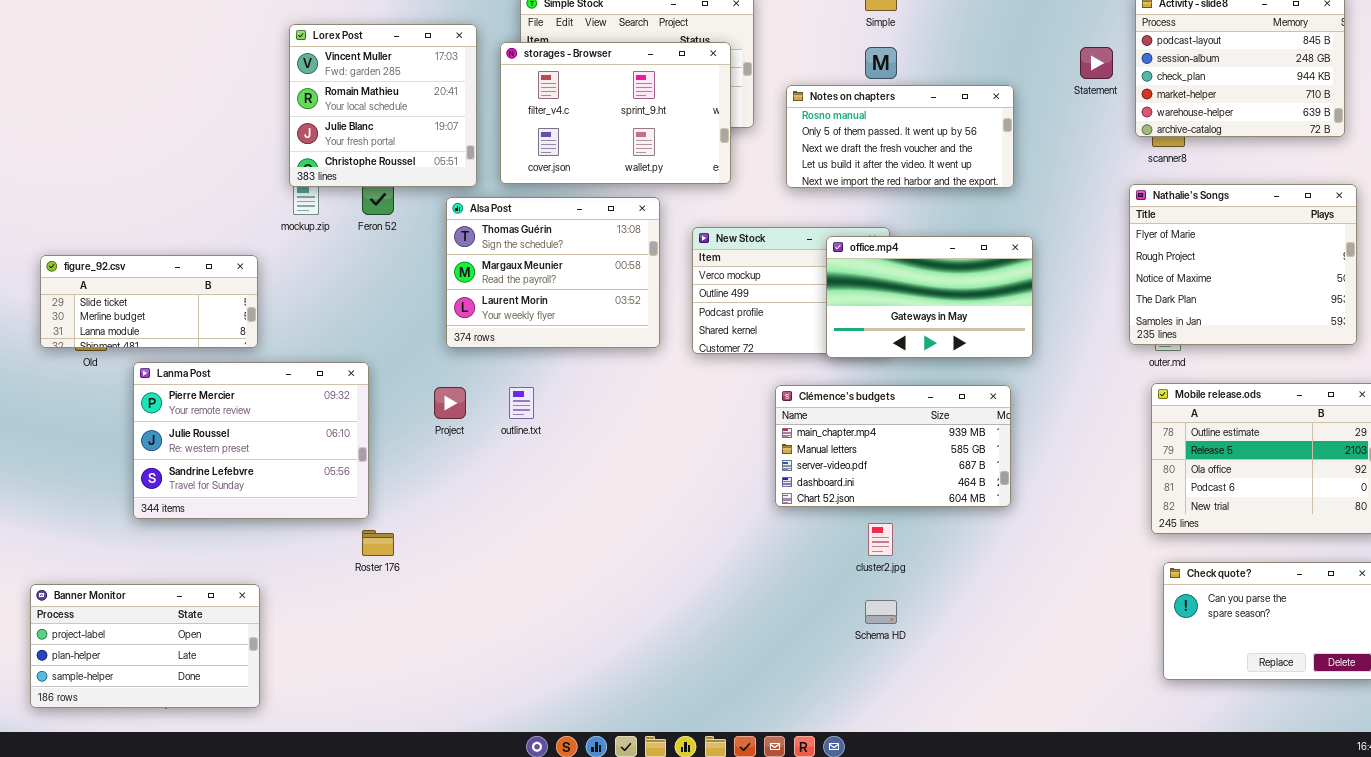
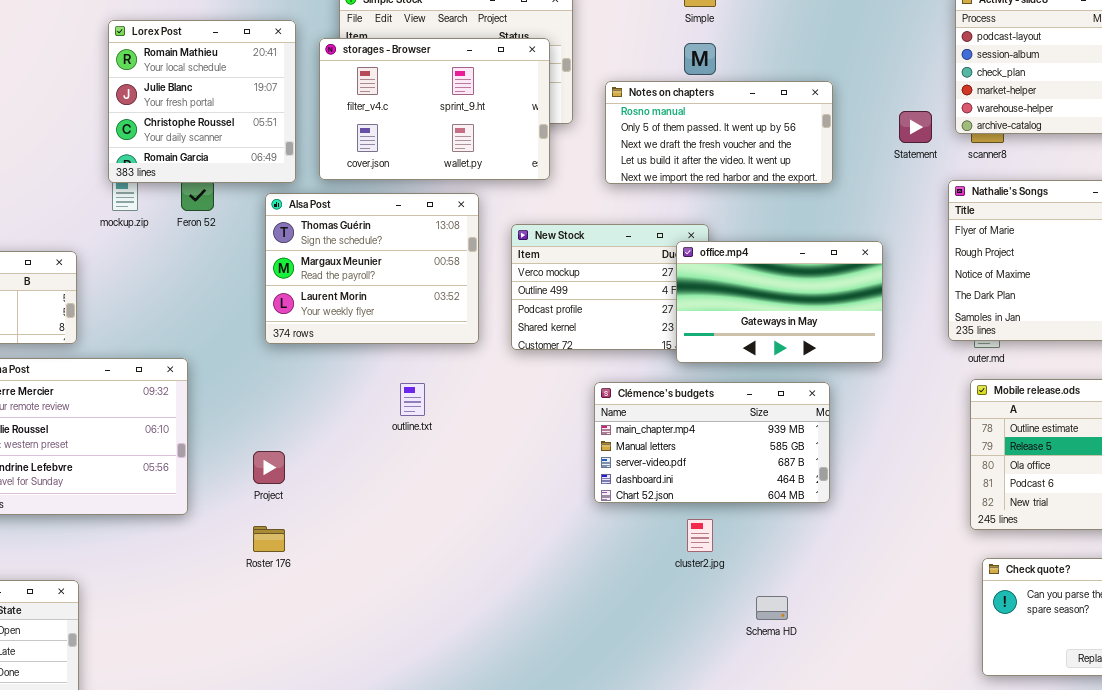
Lorex Post: [289,24,477,187] -> [108,20,296,183], scrolled down 1 row
Statement: [1080,47,1113,79] -> [899,111,932,143], moved
office.mp4: [826,236,1033,358] -> [676,241,883,363], moved
Project: [434,387,466,419] -> [253,451,285,484], moved
outline.txt: [509,387,534,419] -> [400,383,425,416], moved
Roster 176: [362,530,394,556] -> [253,526,285,552], moved
Schema HD: [865,600,897,624] -> [756,596,788,620], moved

